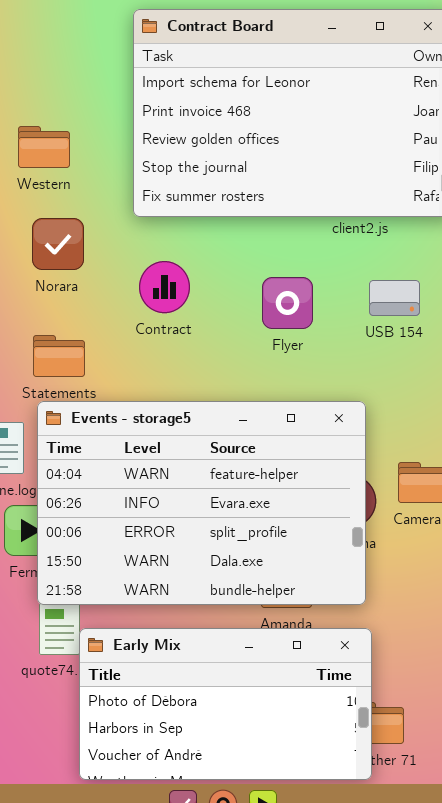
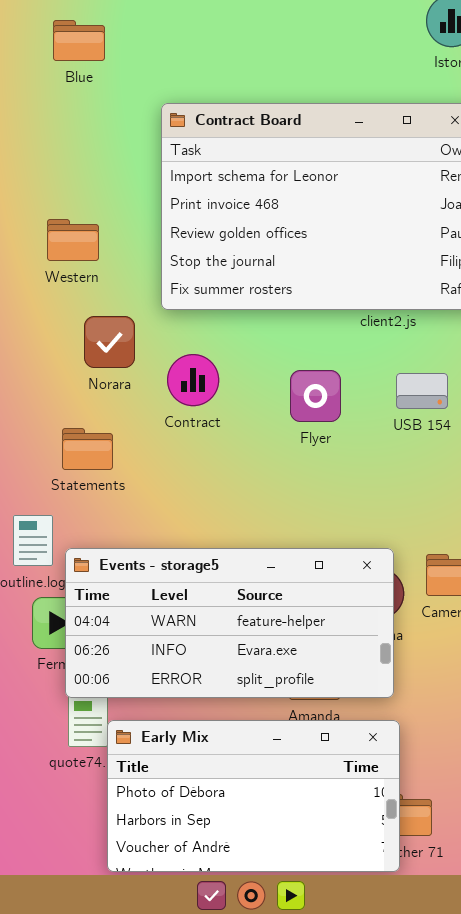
Norara: [32,218,84,270] -> [84,316,135,368], moved
Events - storage5: [37,401,366,605] -> [65,548,394,698], resized

